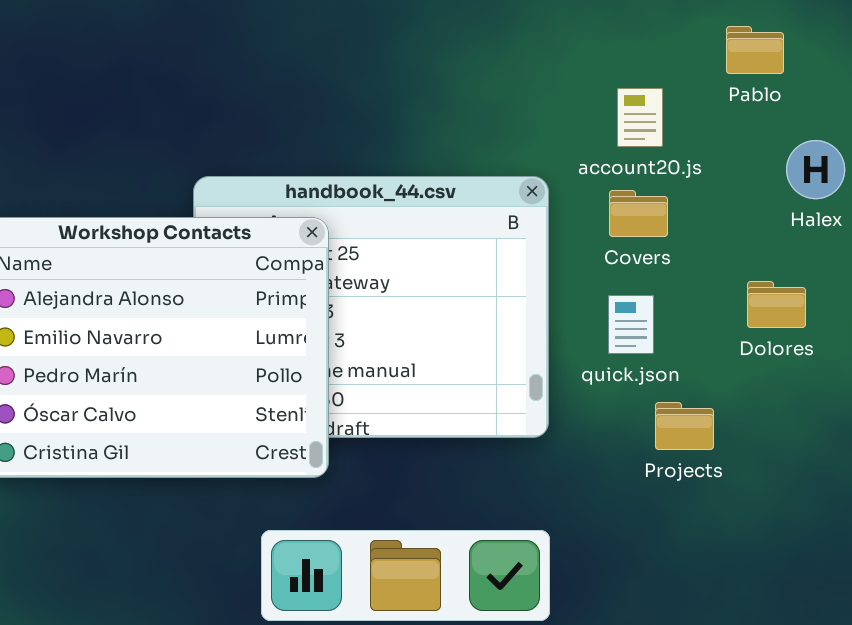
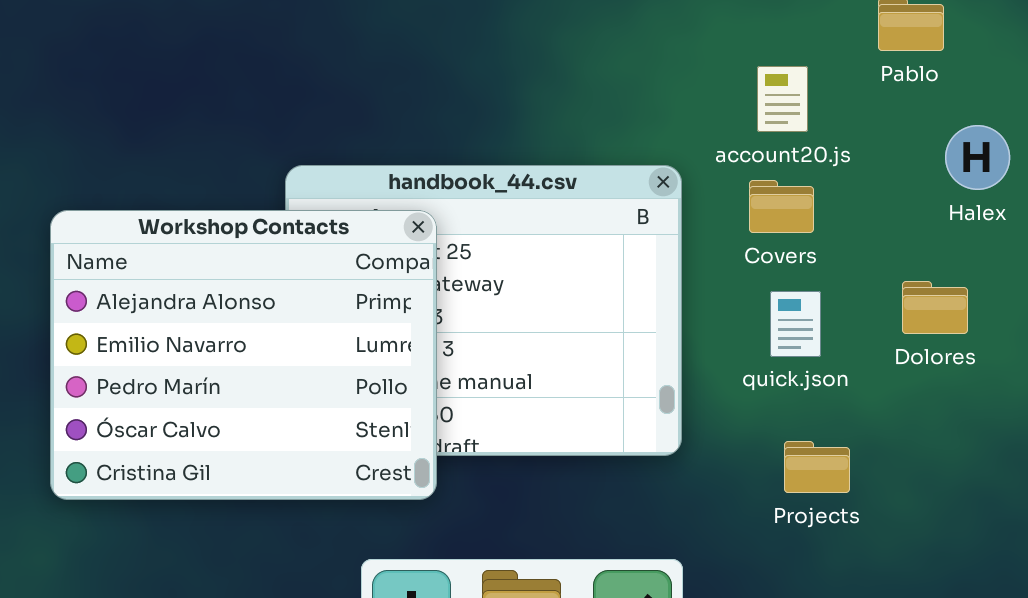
quick.json: [608,295,654,354] -> [770,291,821,357], moved
Projects: [655,402,714,450] -> [784,441,850,493], moved

